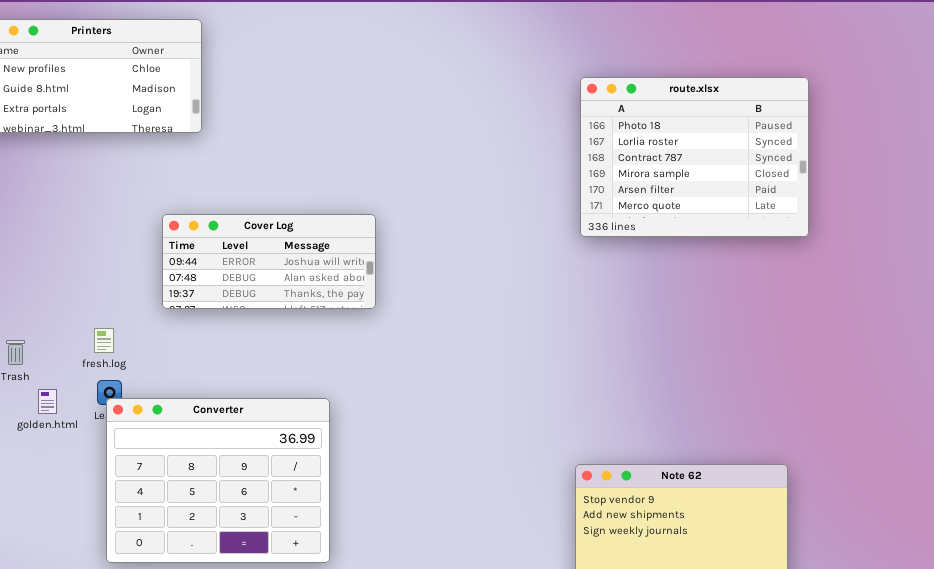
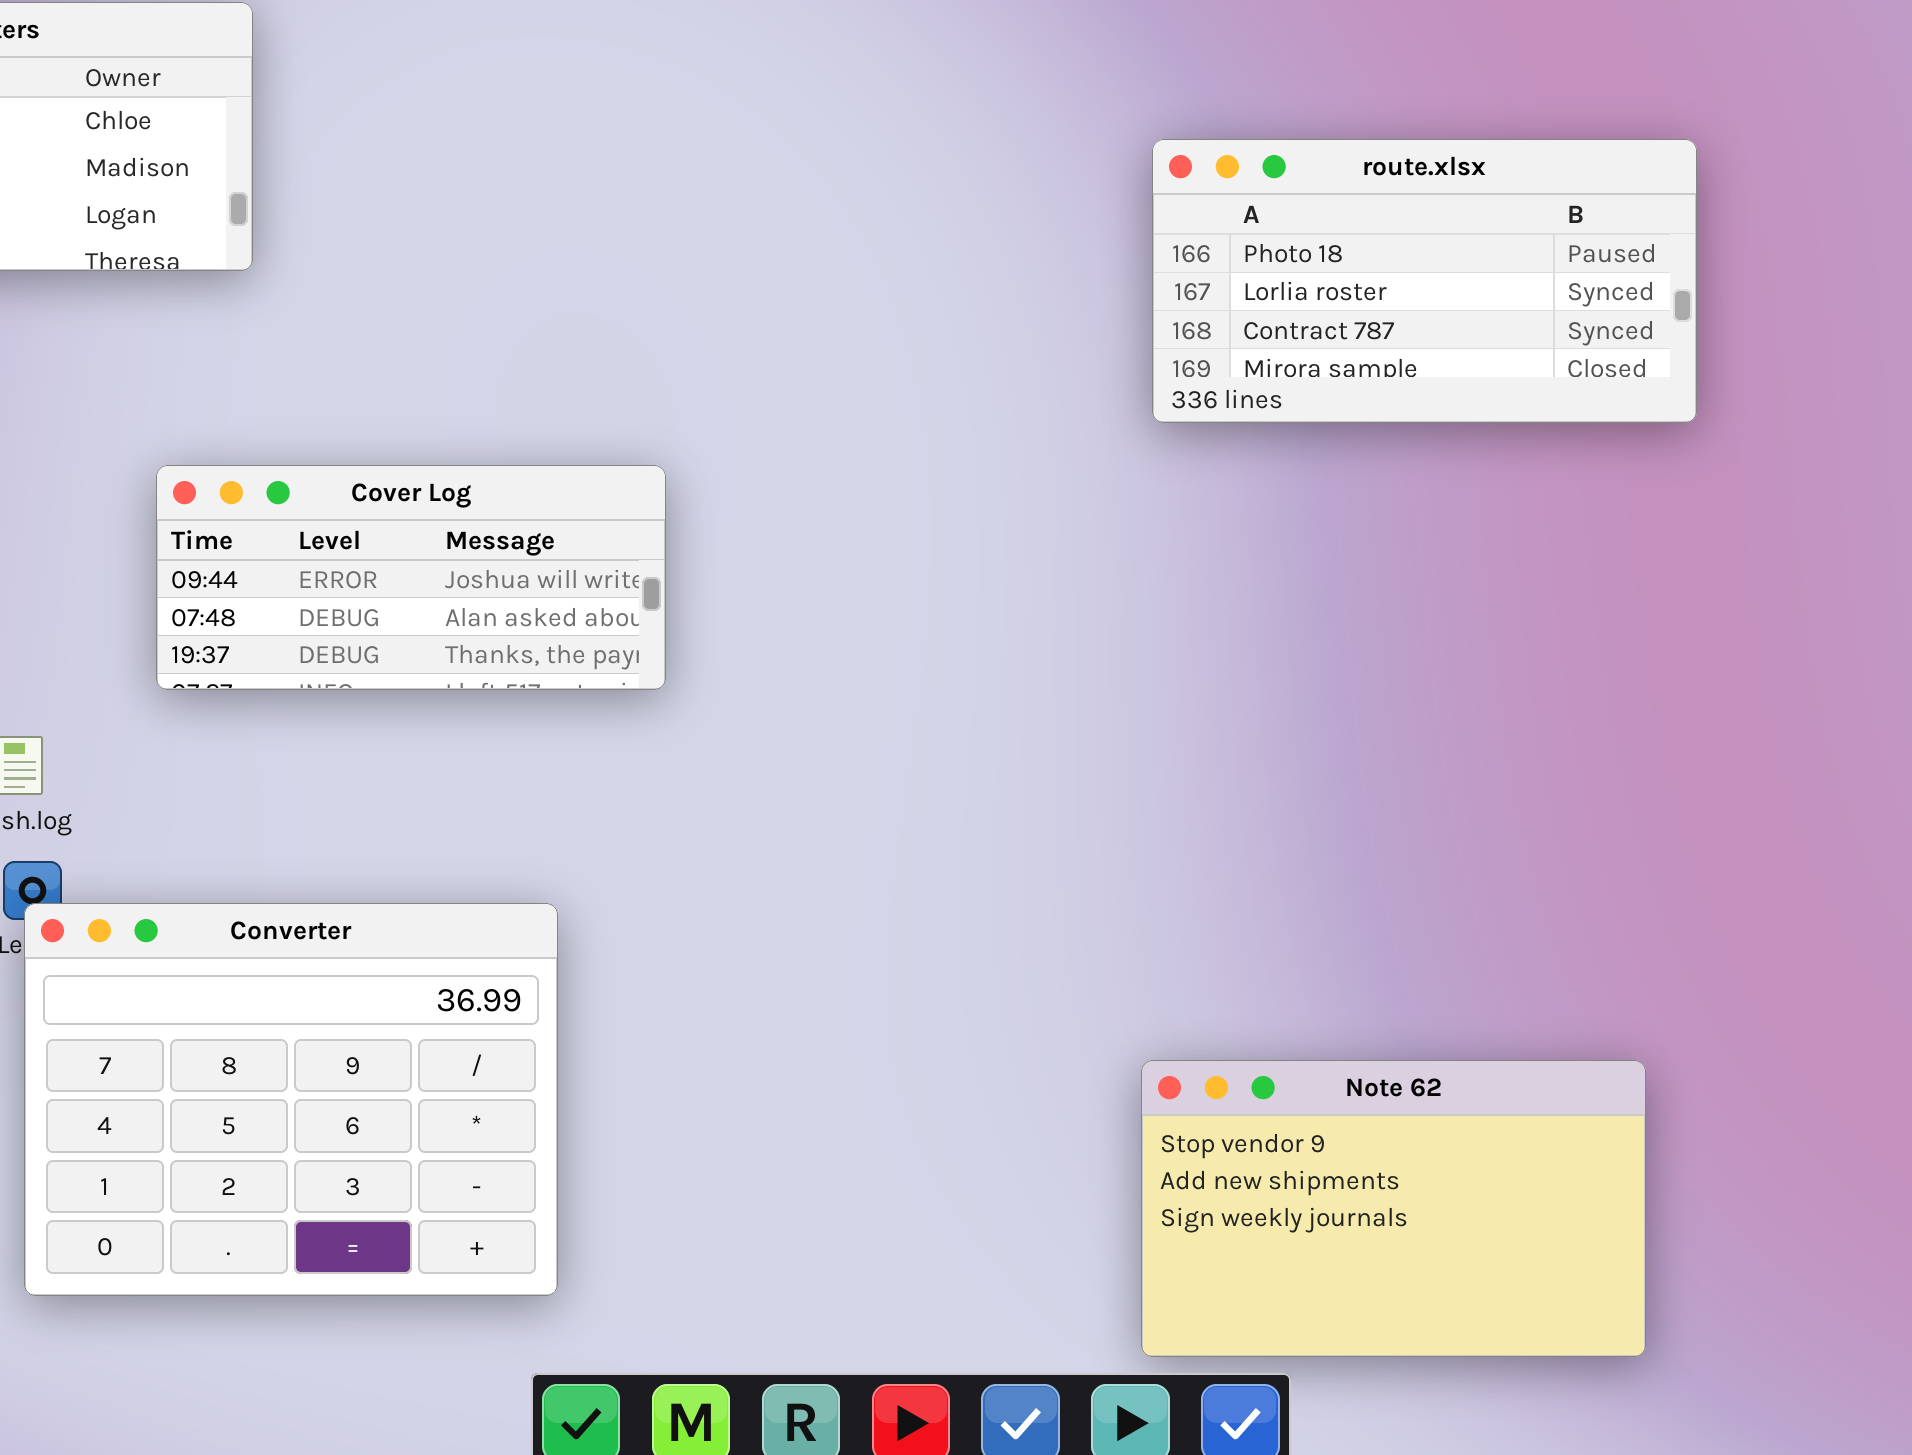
route.xlsx: [580,77,809,237] -> [1152,139,1697,423], resized

